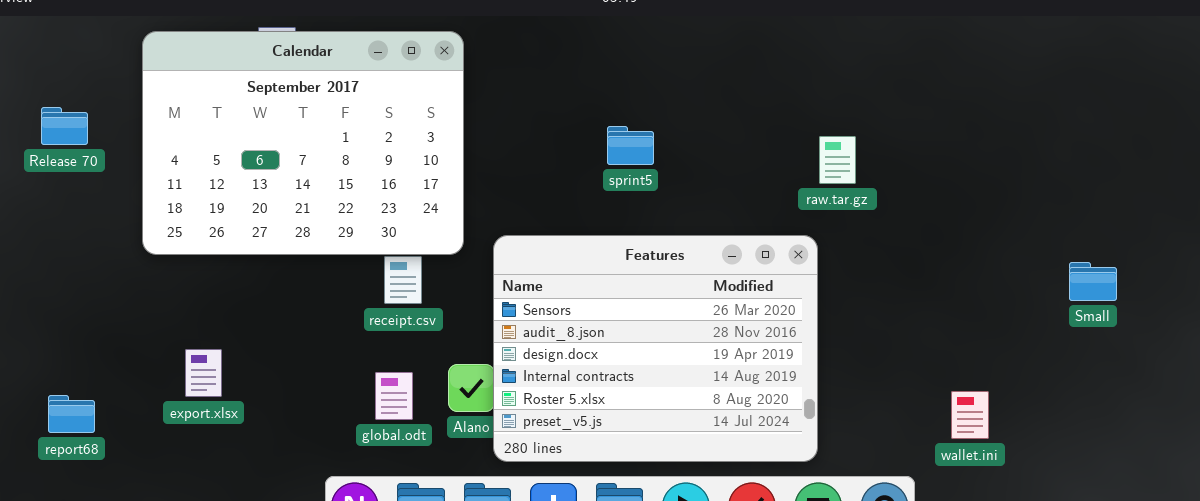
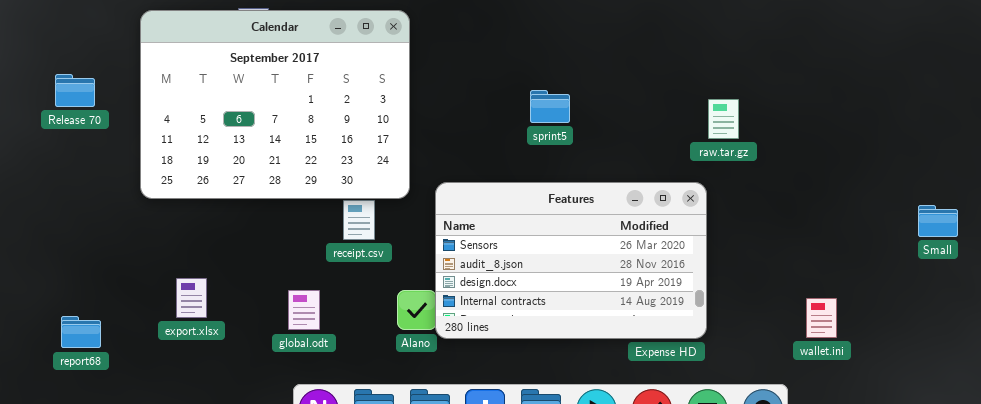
Features: [493,235,818,462] -> [435,182,707,339], resized
global.odt: [375,372,413,420] -> [288,290,320,330], moved
wallet.ini: [951,391,989,439] -> [806,298,837,338], moved

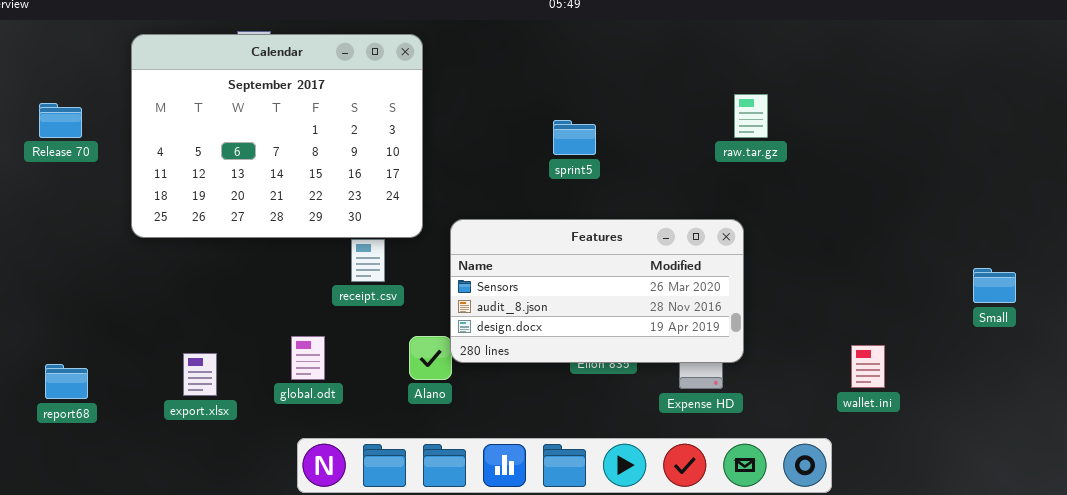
raw.tar.gz: [708,99,739,139] -> [734,94,768,138], moved
Features: [435,182,707,339] -> [450,219,744,363], resized
Small: [918,205,958,237] -> [973,268,1016,303], moved
export.xlsx: [176,278,207,318] -> [183,353,217,396], moved

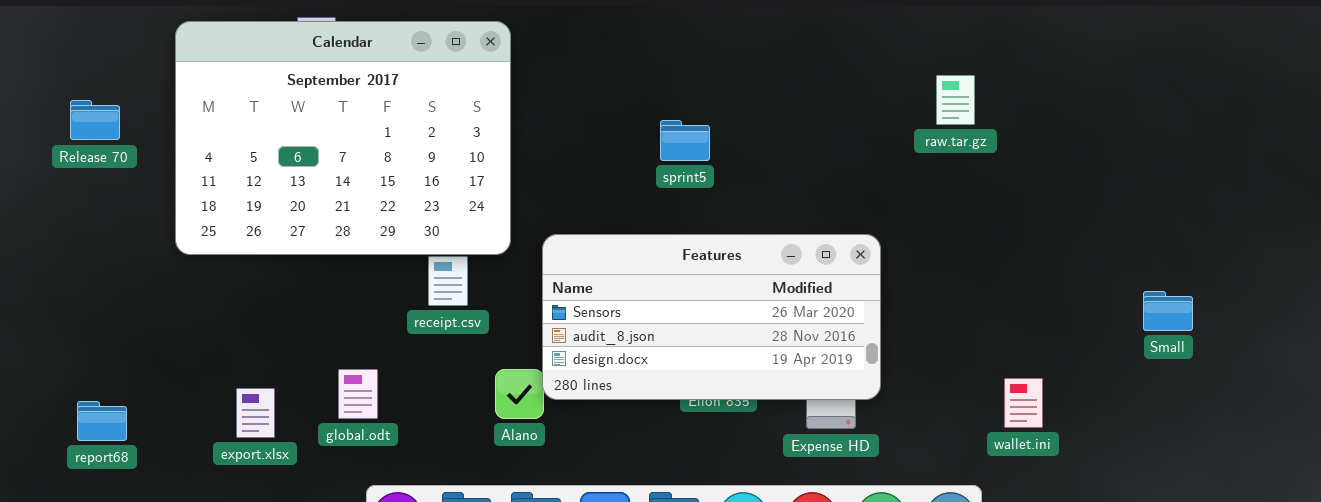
raw.tar.gz: [734,94,768,138] -> [936,75,975,125], moved
global.odt: [291,336,325,380] -> [338,369,378,419], moved

